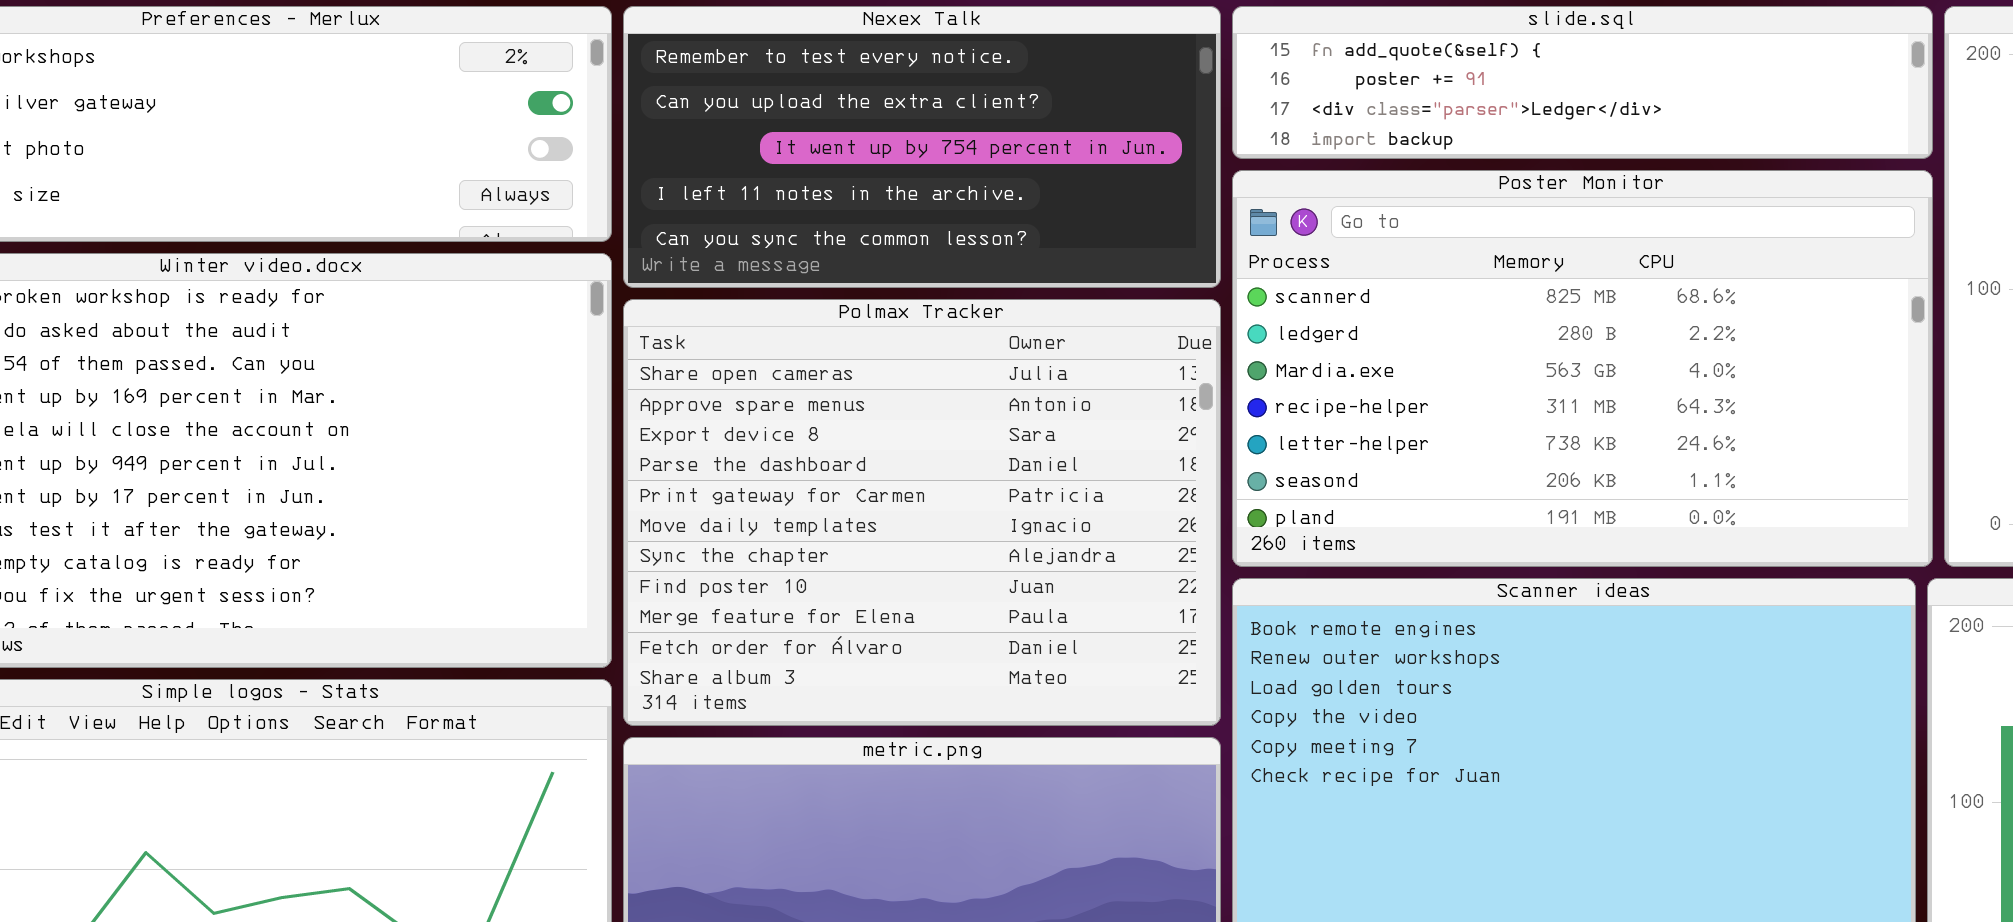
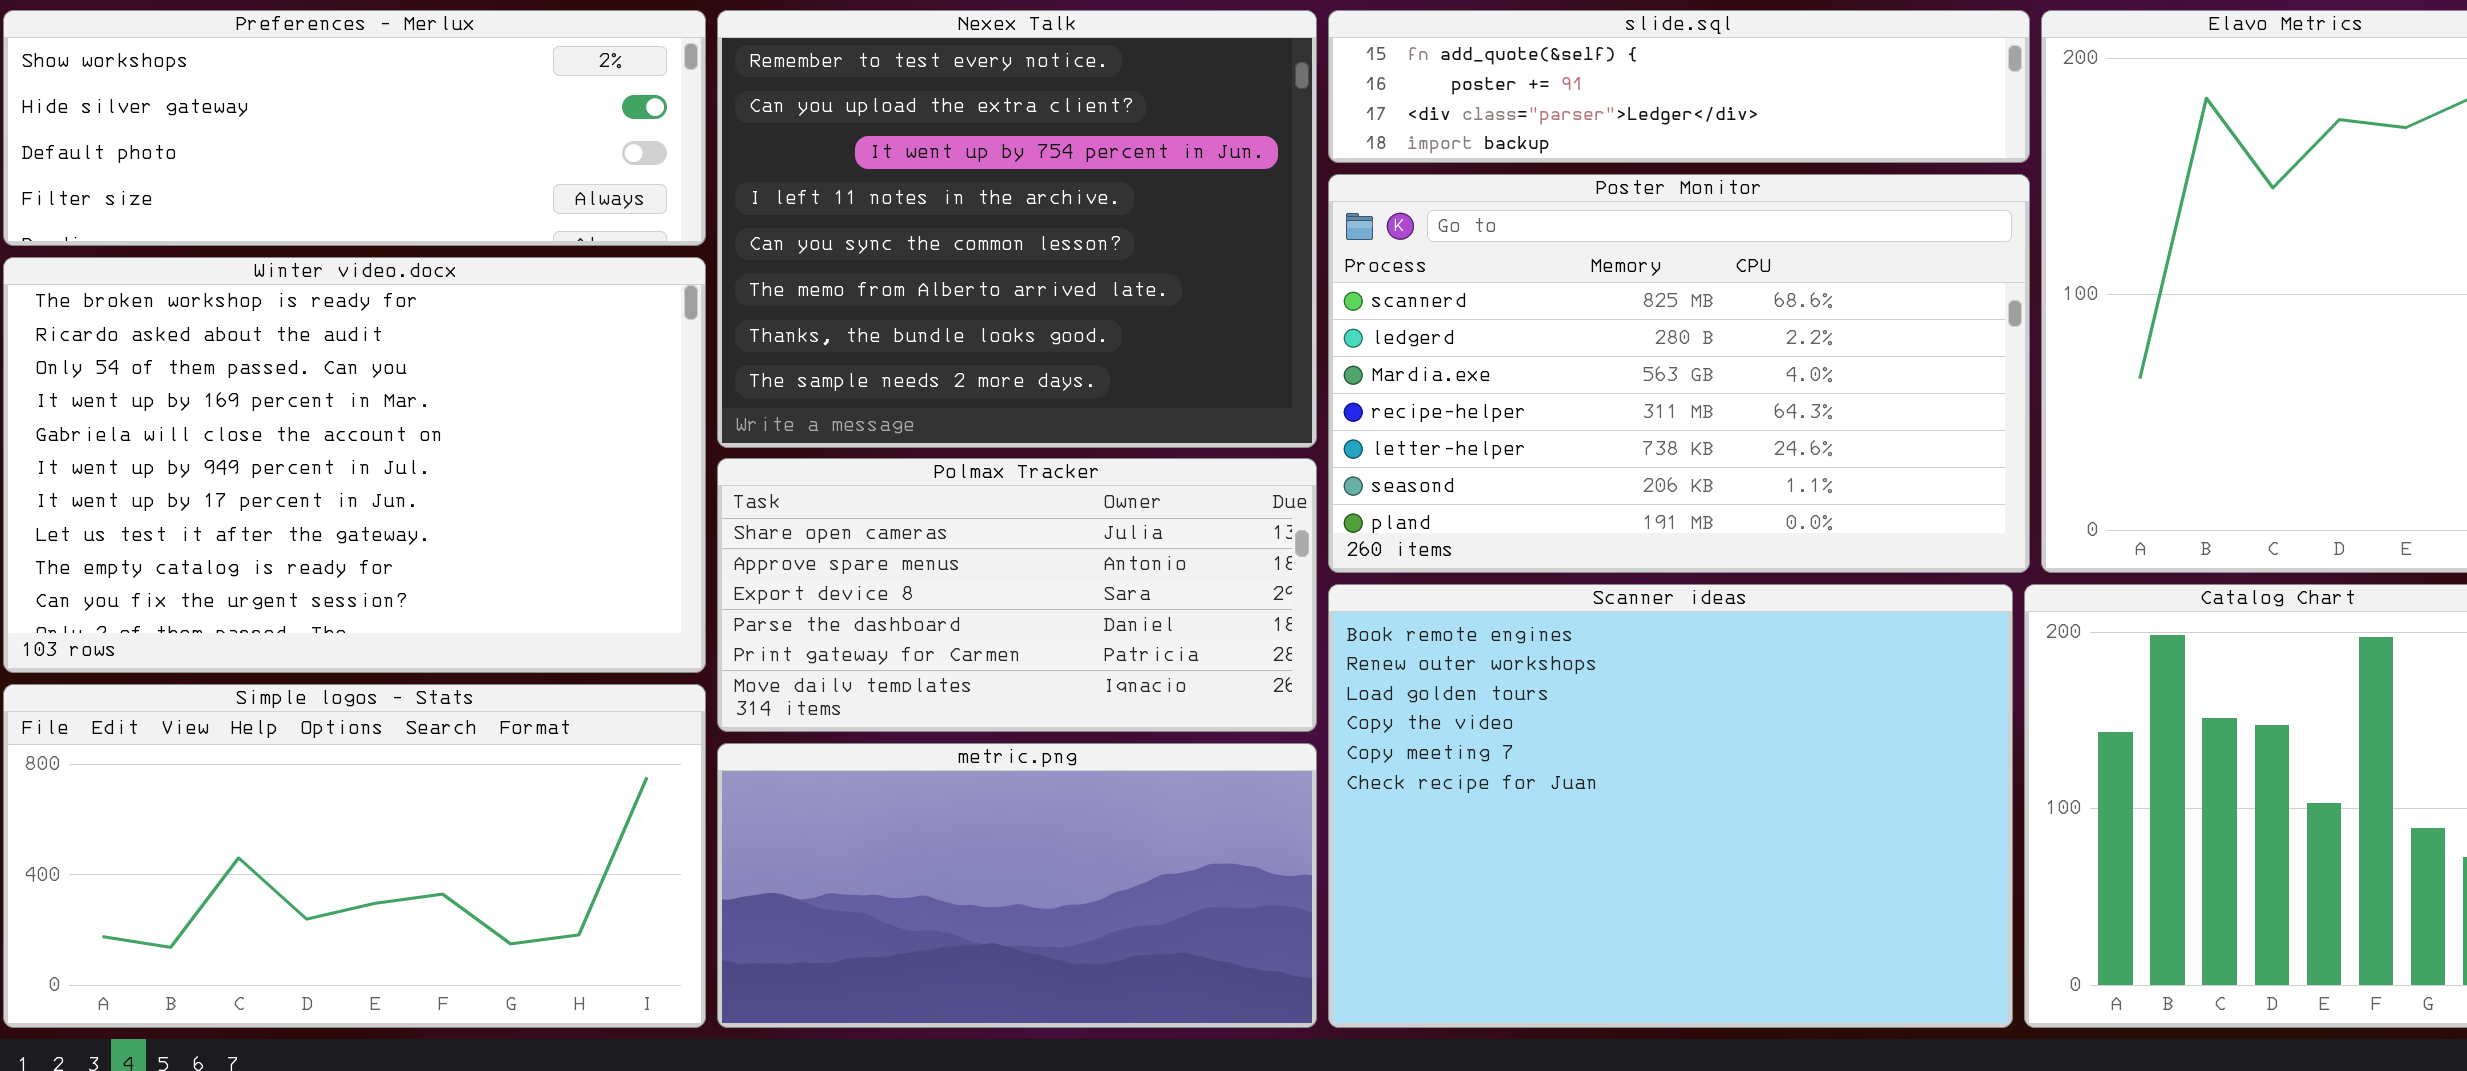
Nexex Talk: [623,6,1221,288] -> [717,10,1317,448], resized
Polmax Tracker: [623,299,1221,726] -> [717,458,1317,732], resized

